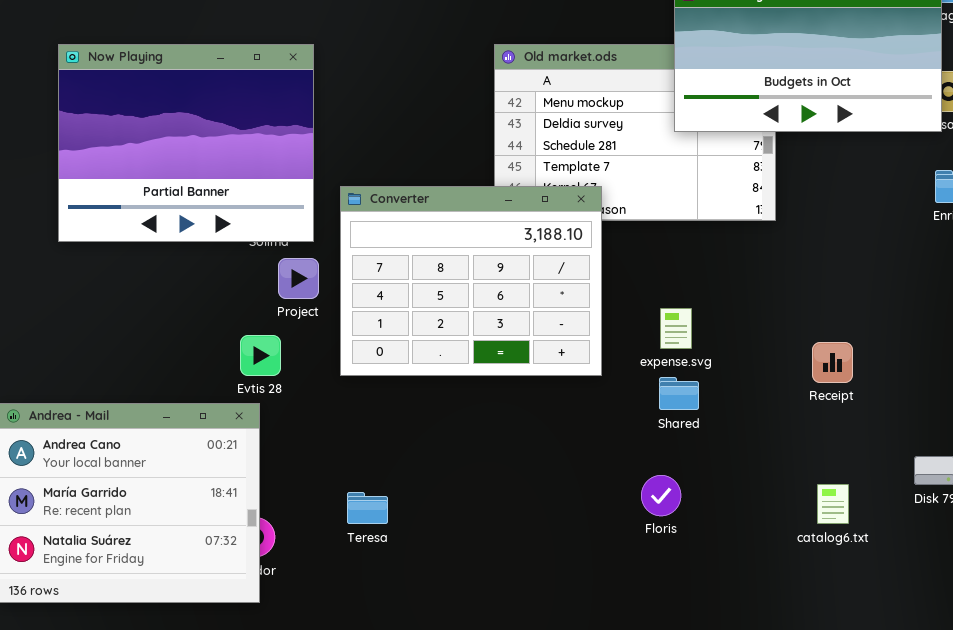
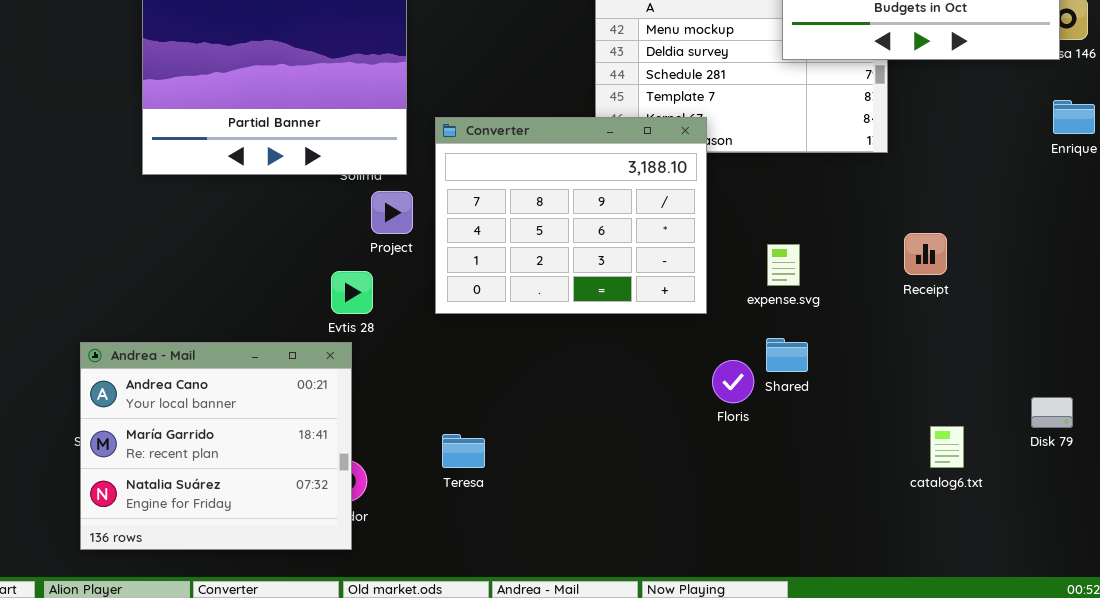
Receipt: [812,342,853,383] -> [904,233,947,275], moved
Shared: [659,377,699,410] -> [766,338,808,372], moved
Floris: [641,475,681,516] -> [712,360,754,403], moved

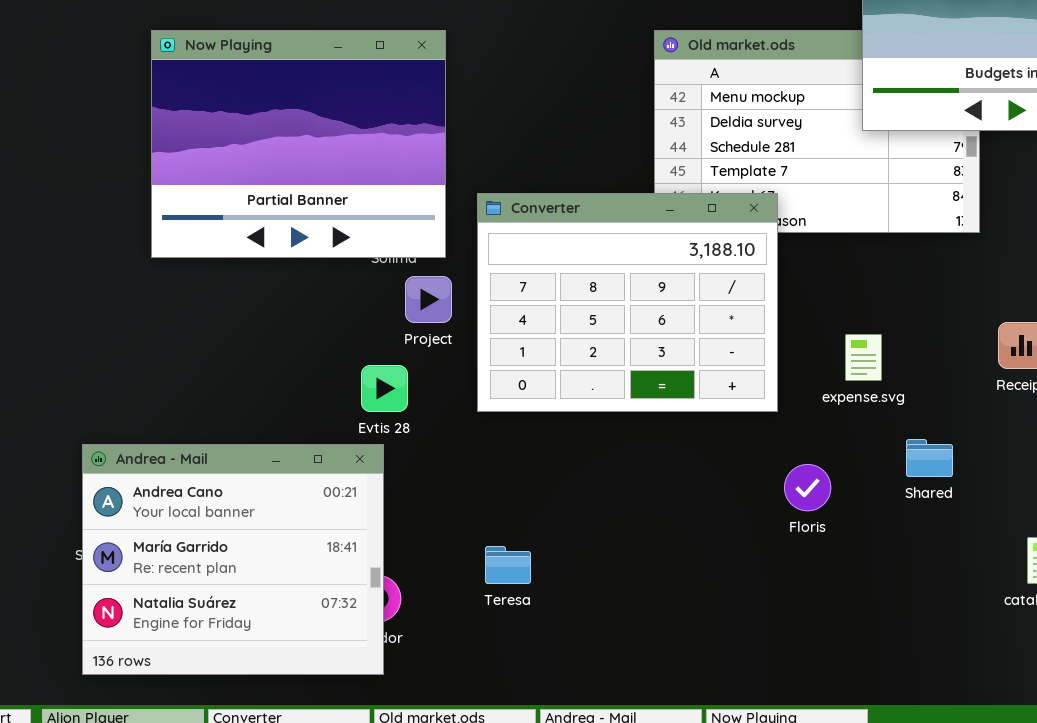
Shared: [766,338,808,372] -> [906,439,953,477], moved

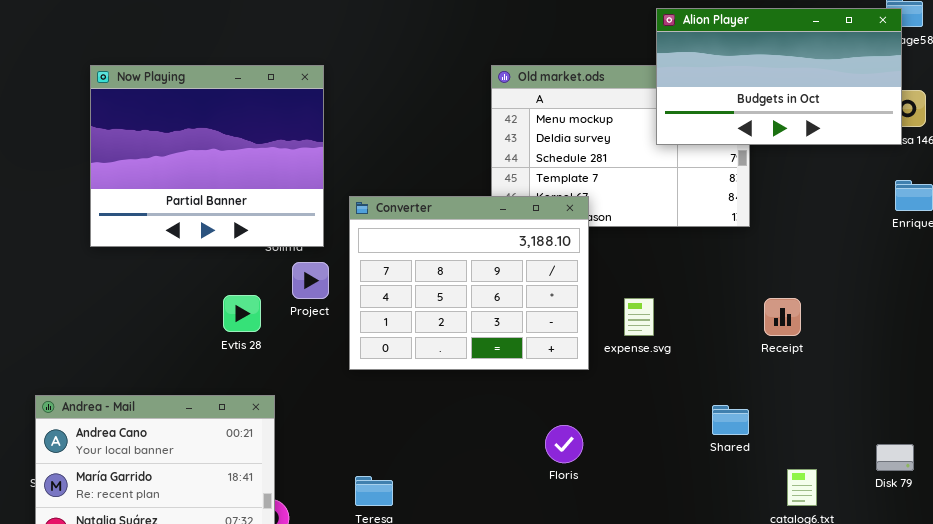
expense.svg: [845,334,882,381] -> [624,298,654,336], moved
Evtis 28: [361,365,408,412] -> [223,295,261,332], moved
Shared: [906,439,953,477] -> [712,405,749,435], moved
Floris: [784,464,831,511] -> [545,425,583,463], moved

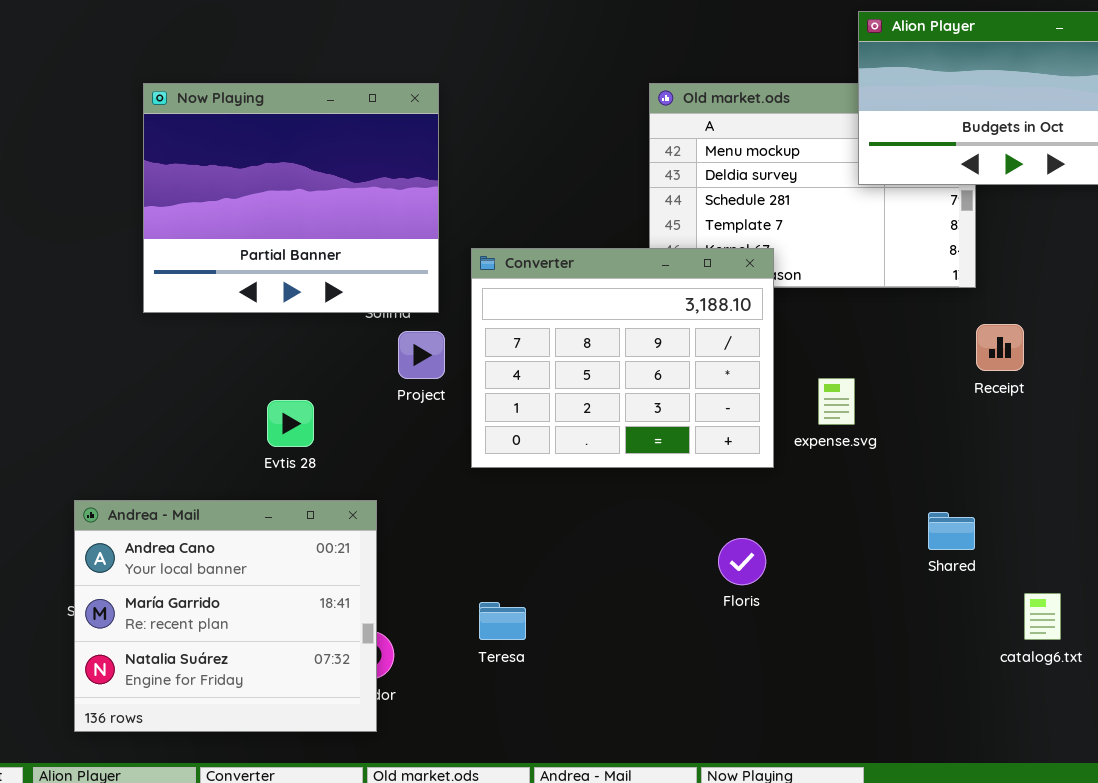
Evtis 28: [223,295,261,332] -> [267,400,314,447], moved
Receipt: [764,298,801,336] -> [976,324,1024,371], moved

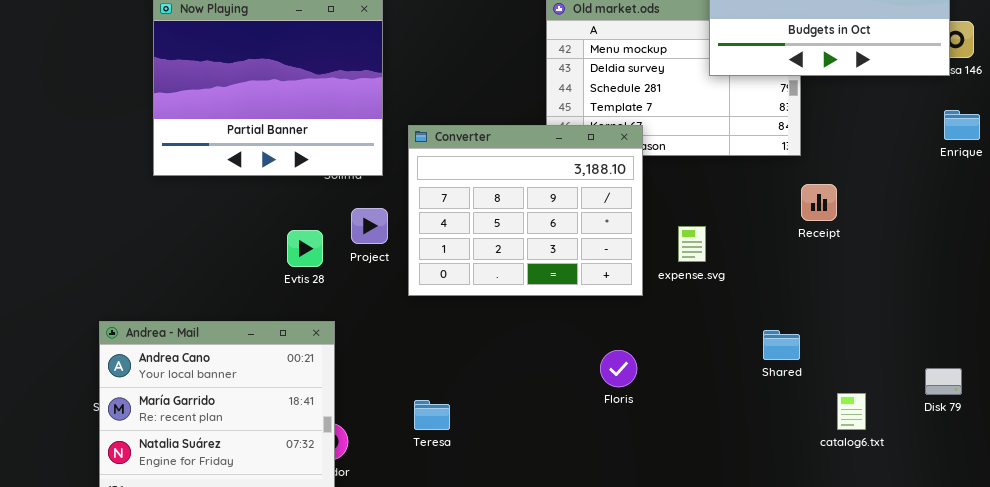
Project: [398,331,445,379] -> [351,208,388,244], moved
Evtis 28: [267,400,314,447] -> [287,230,323,267], moved

